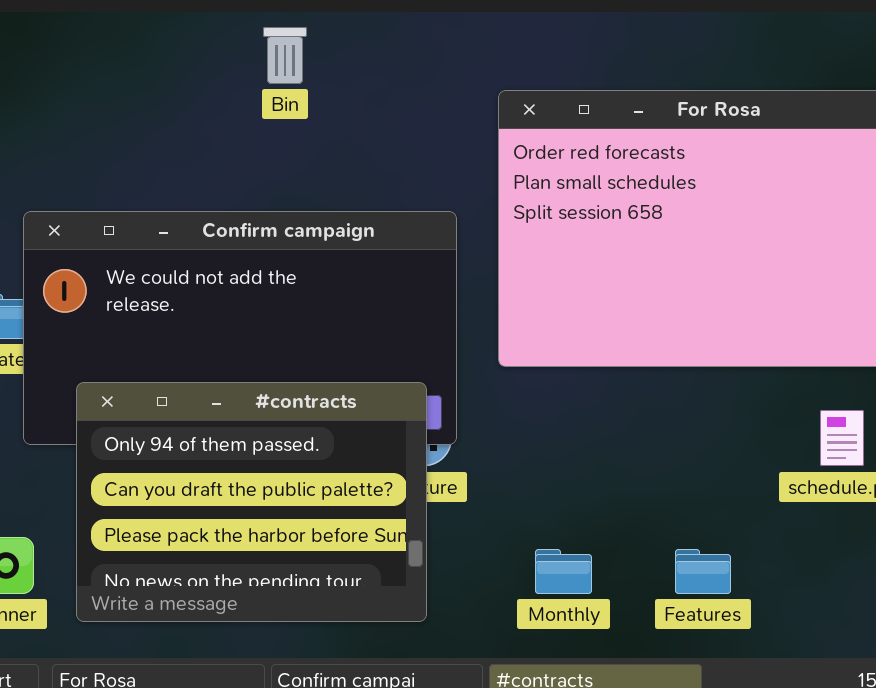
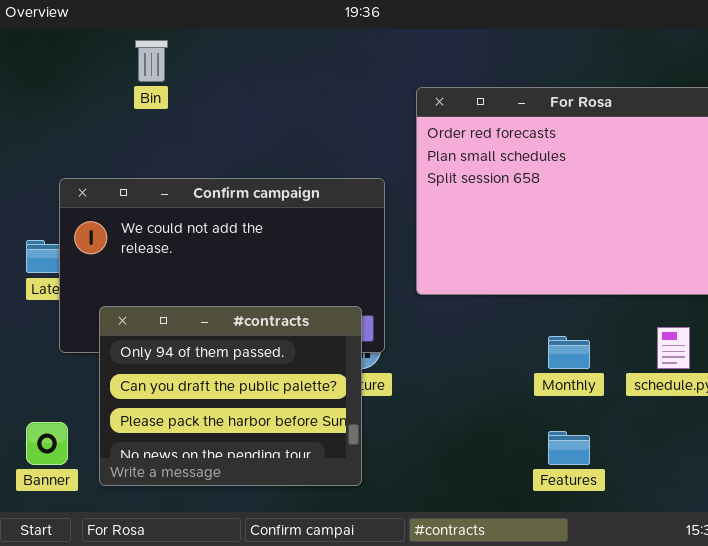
Bin: [263,27,307,84] -> [135,40,168,82], moved
Monthly: [535,549,592,594] -> [548,336,590,369], moved

